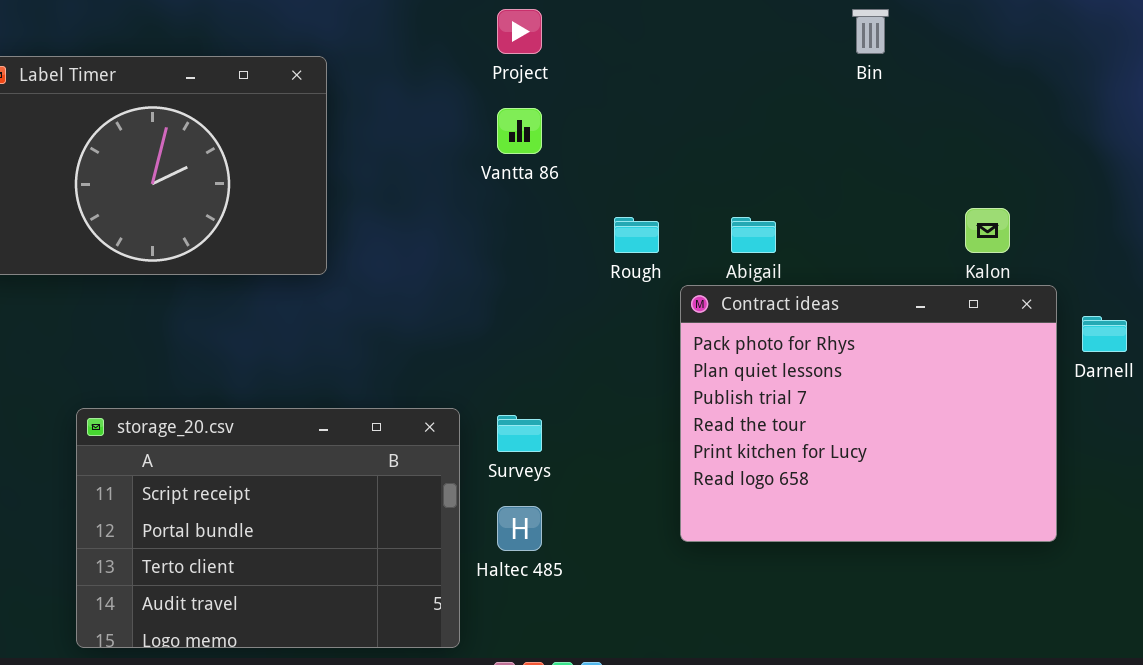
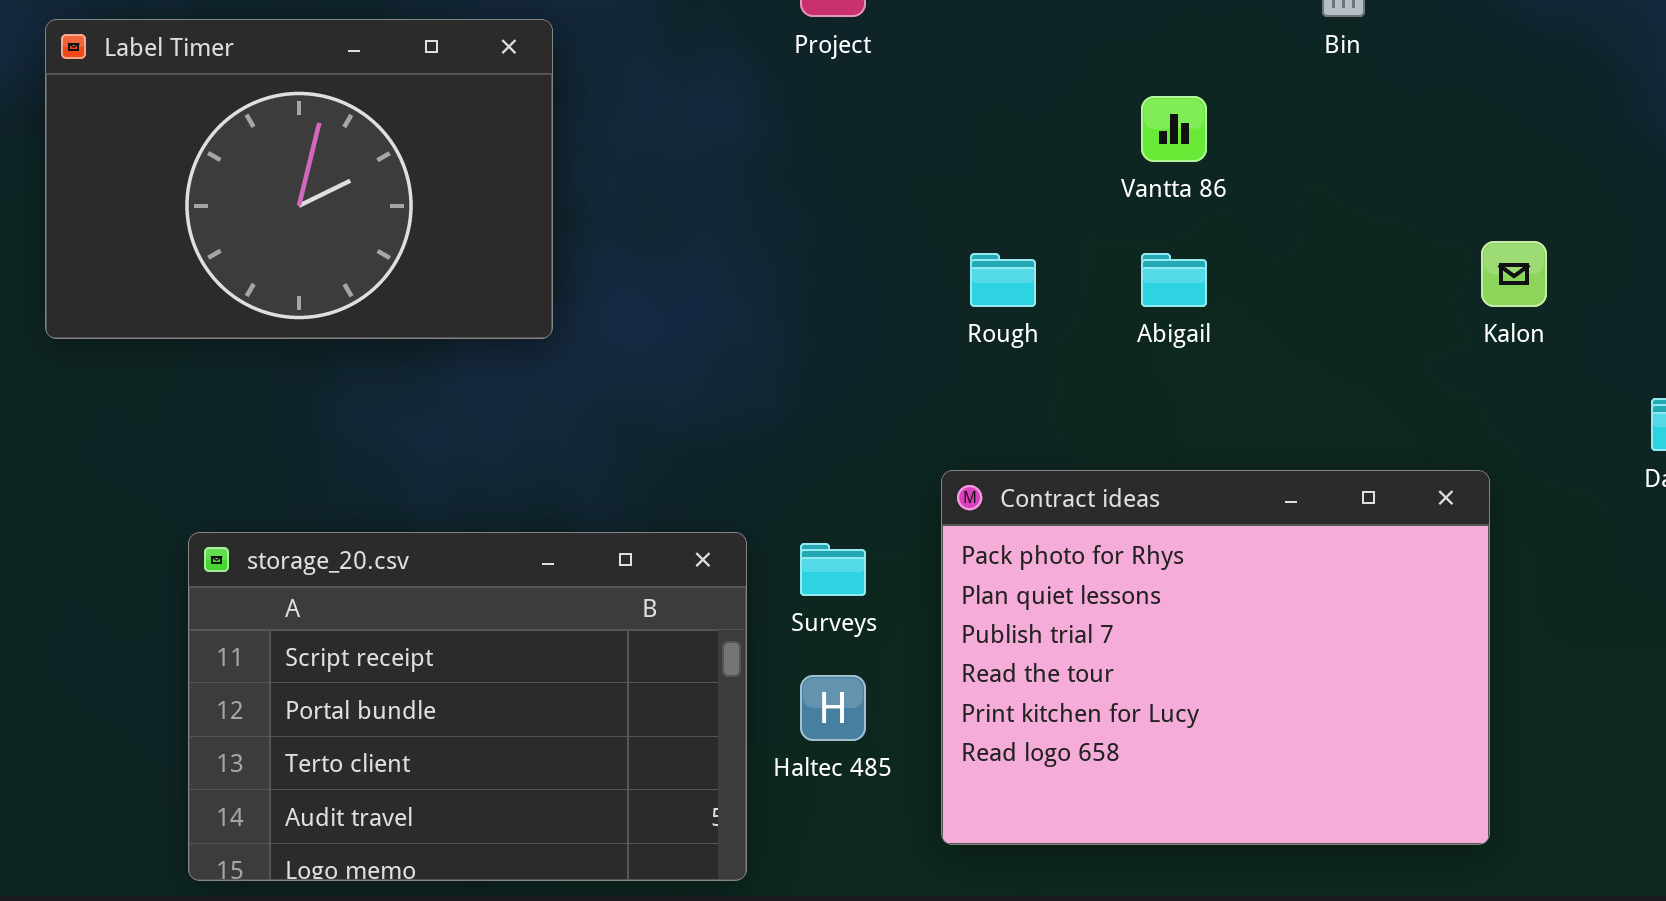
Vantta 86: [497,108,542,154] -> [1141,96,1207,162], moved
Contract ideas: [680,285,1057,542] -> [941,470,1490,845], moved

